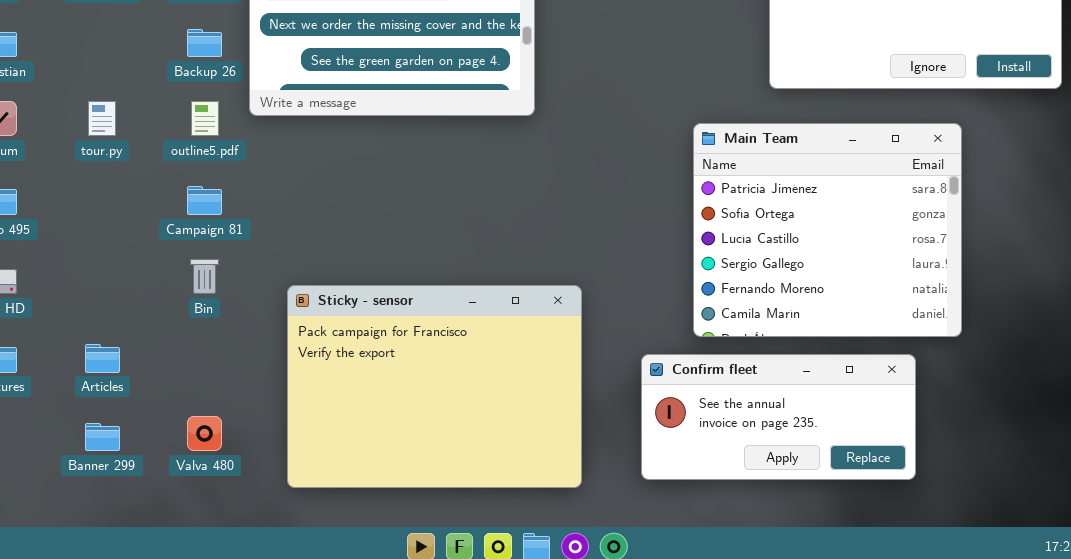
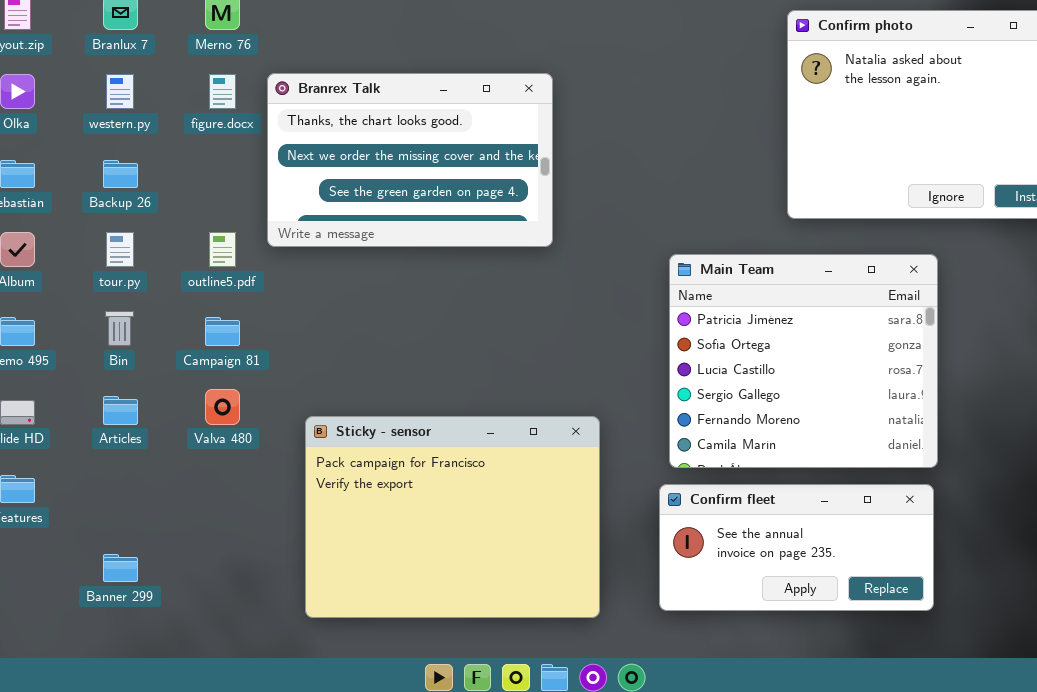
Backup 26: [187,29,222,57] -> [103,160,138,188], moved
Main Team: [693,123,962,337] -> [669,254,938,468], moved
Bin: [190,259,219,294] -> [105,311,134,346], moved
Articles: [85,344,120,373] -> [103,396,138,425], moved
Valva 480: [187,416,222,451] -> [205,389,240,425], moved

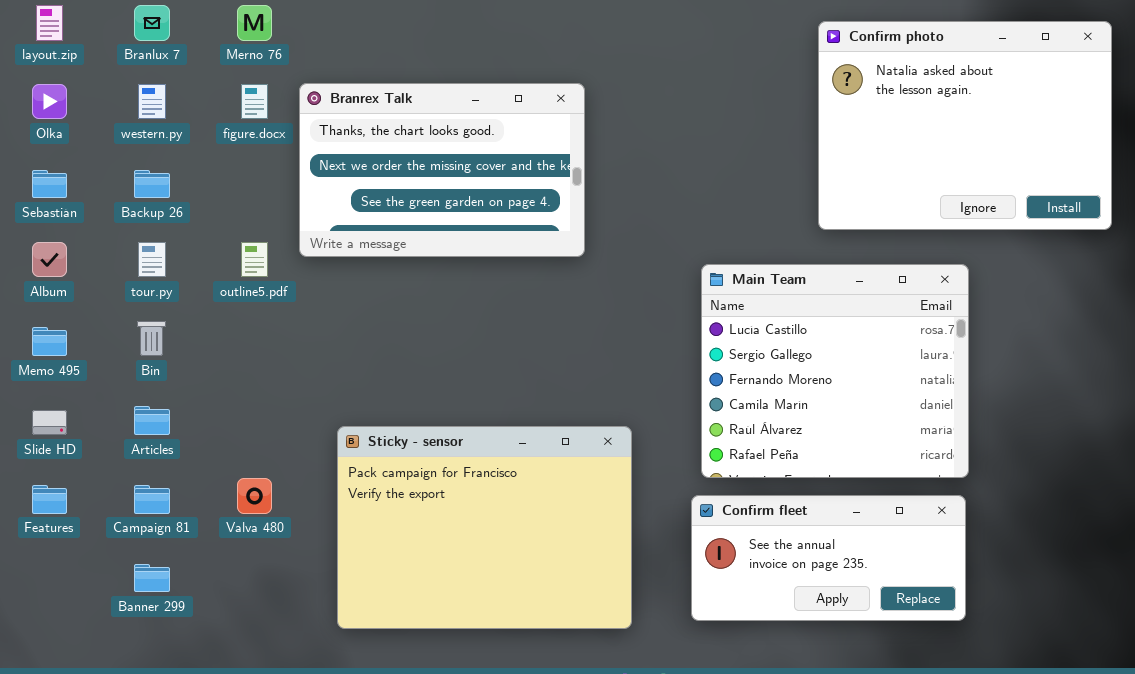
Main Team: [669,254,938,468] -> [701,264,969,478], scrolled down 2 rows
Campaign 81: [205,317,240,346] -> [134,485,170,514], moved
Valva 480: [205,389,240,425] -> [237,478,272,514], moved

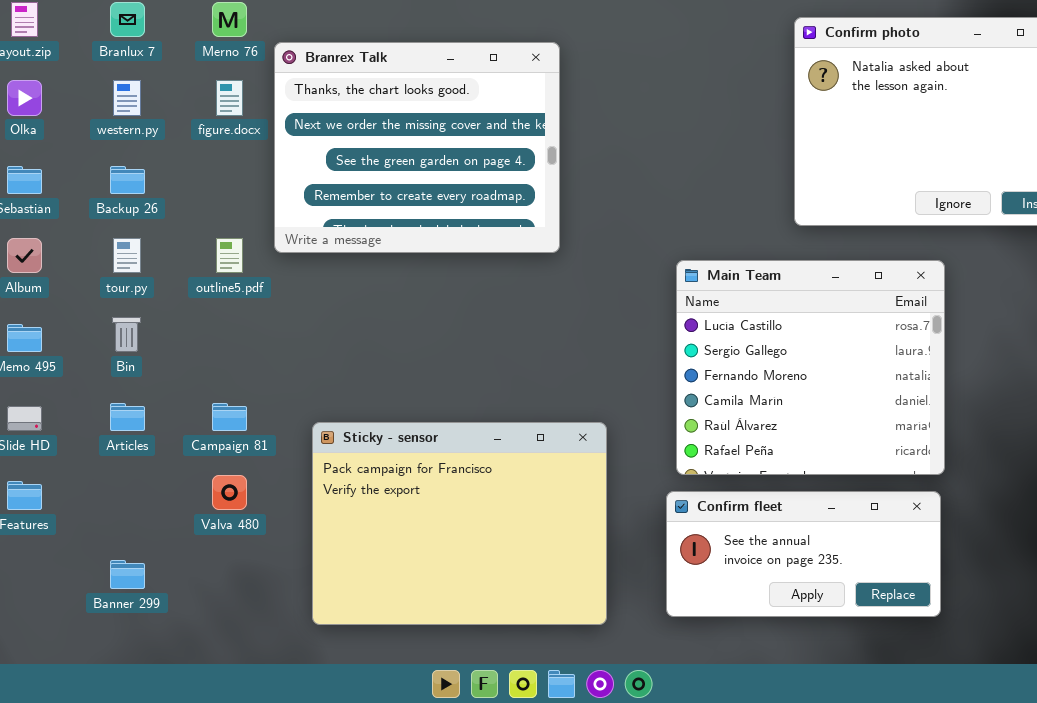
Branrex Talk: [299,83,585,257] -> [274,42,560,253], resized
Campaign 81: [134,485,170,514] -> [212,403,247,431], moved

